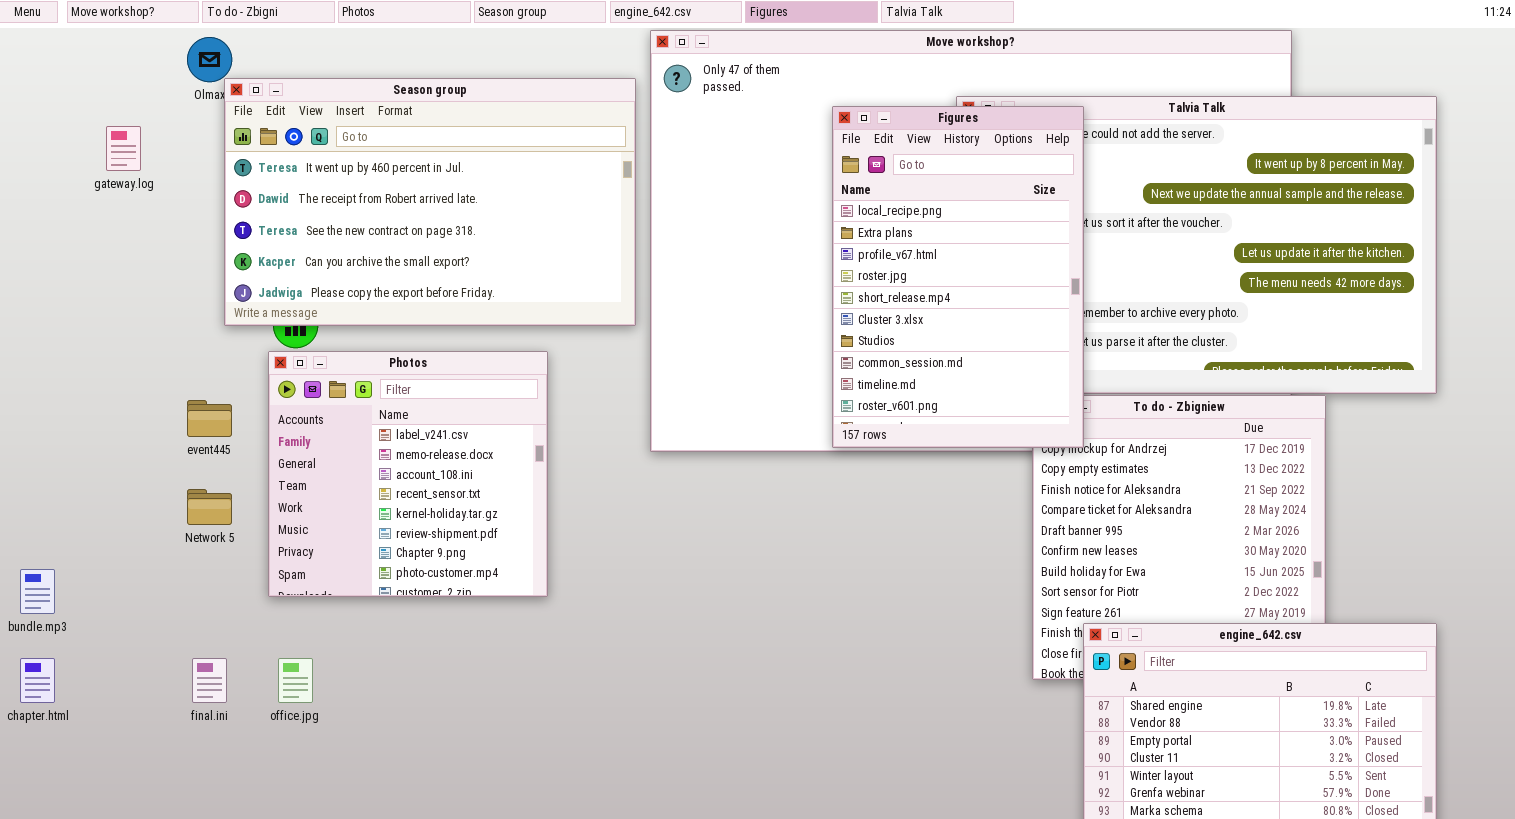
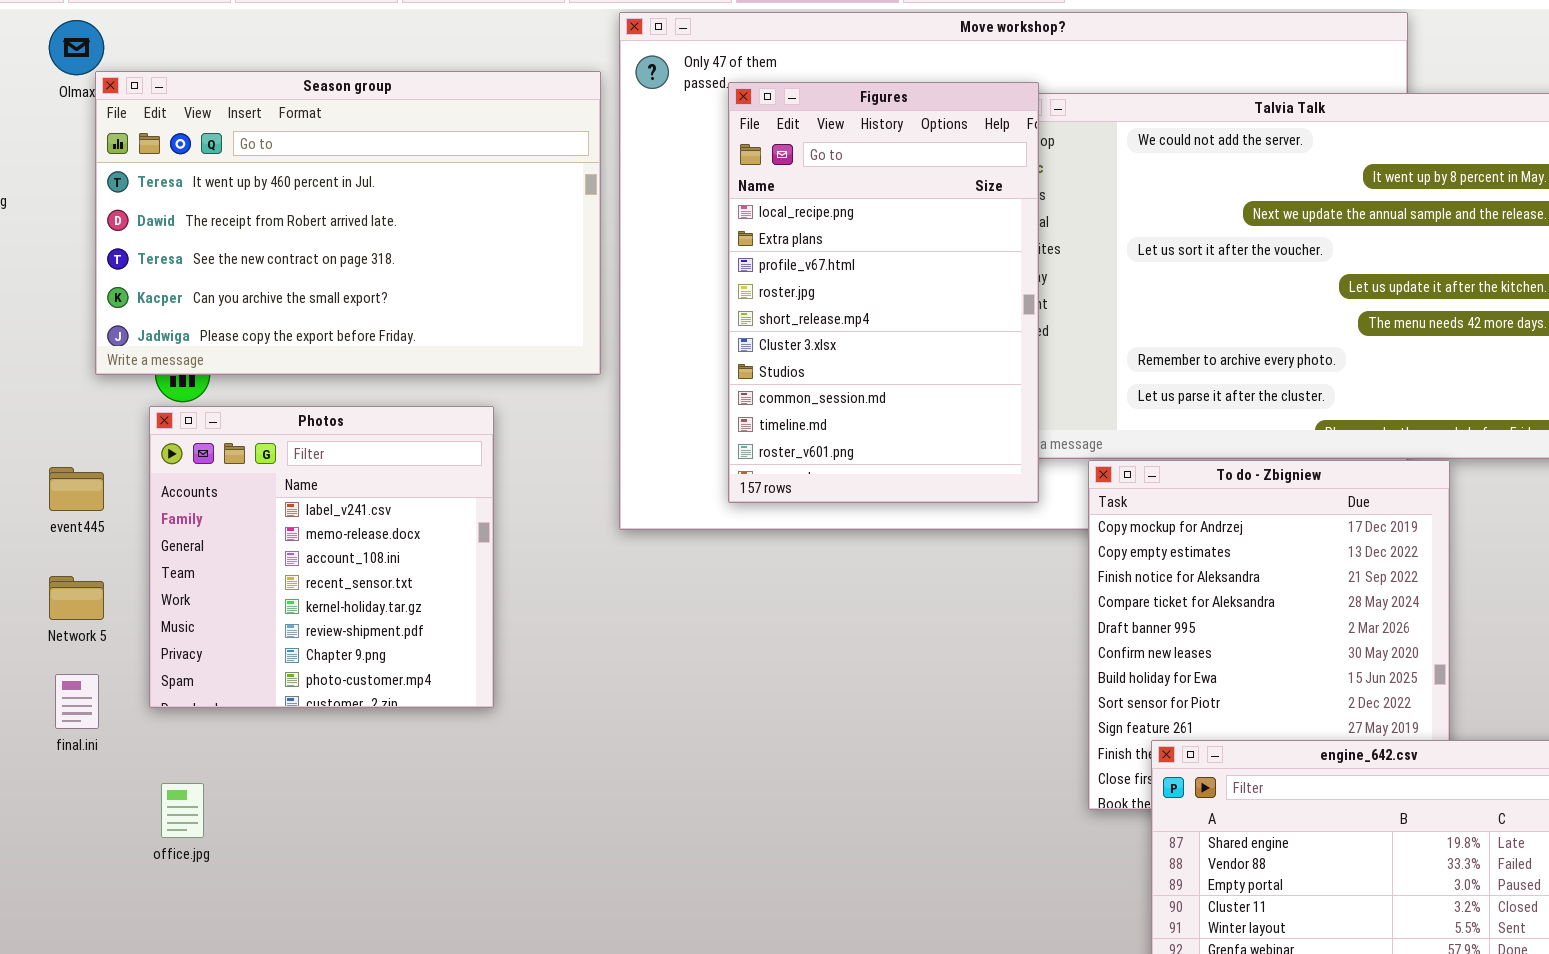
Figures: [832,106,1084,448] -> [728,82,1039,503], moved
final.ini: [192,658,227,703] -> [55,674,99,729], moved

